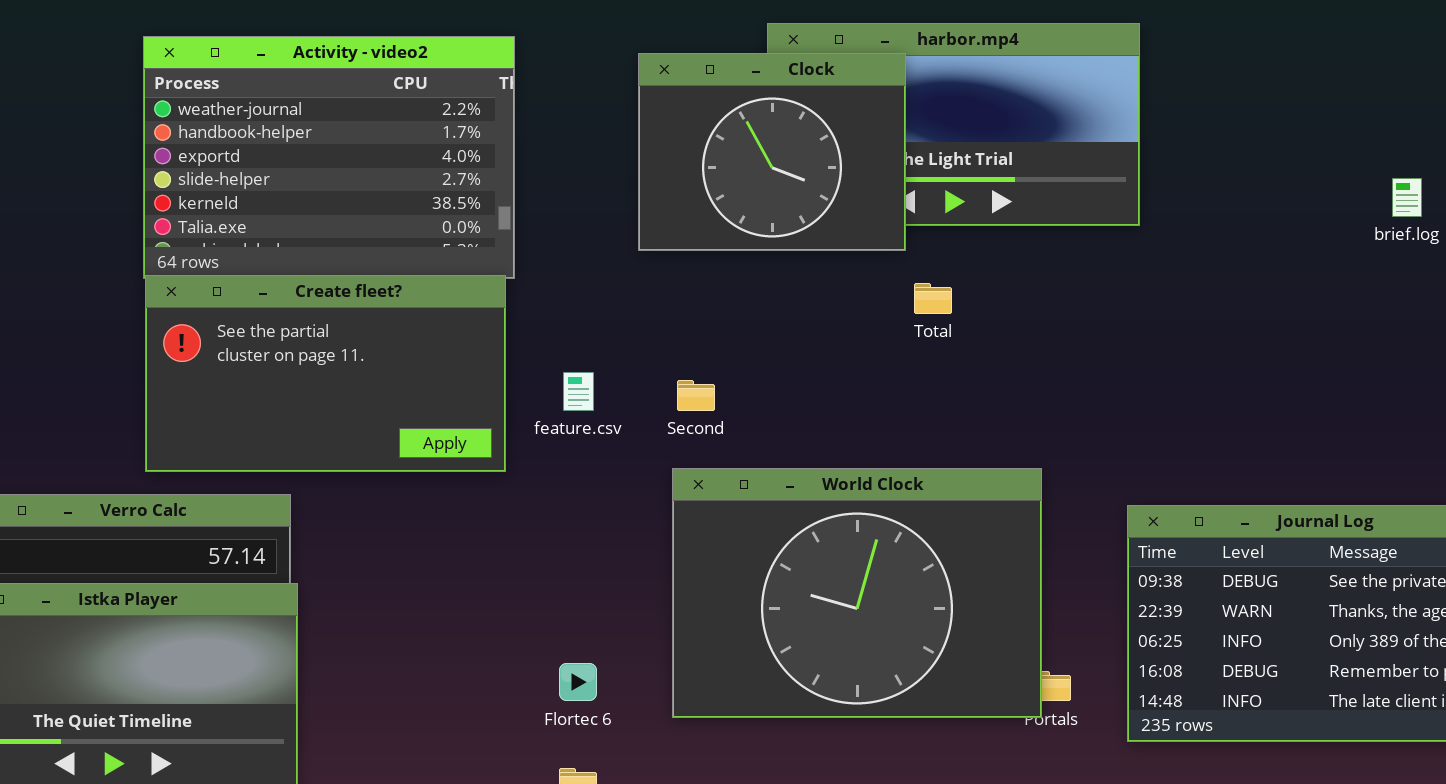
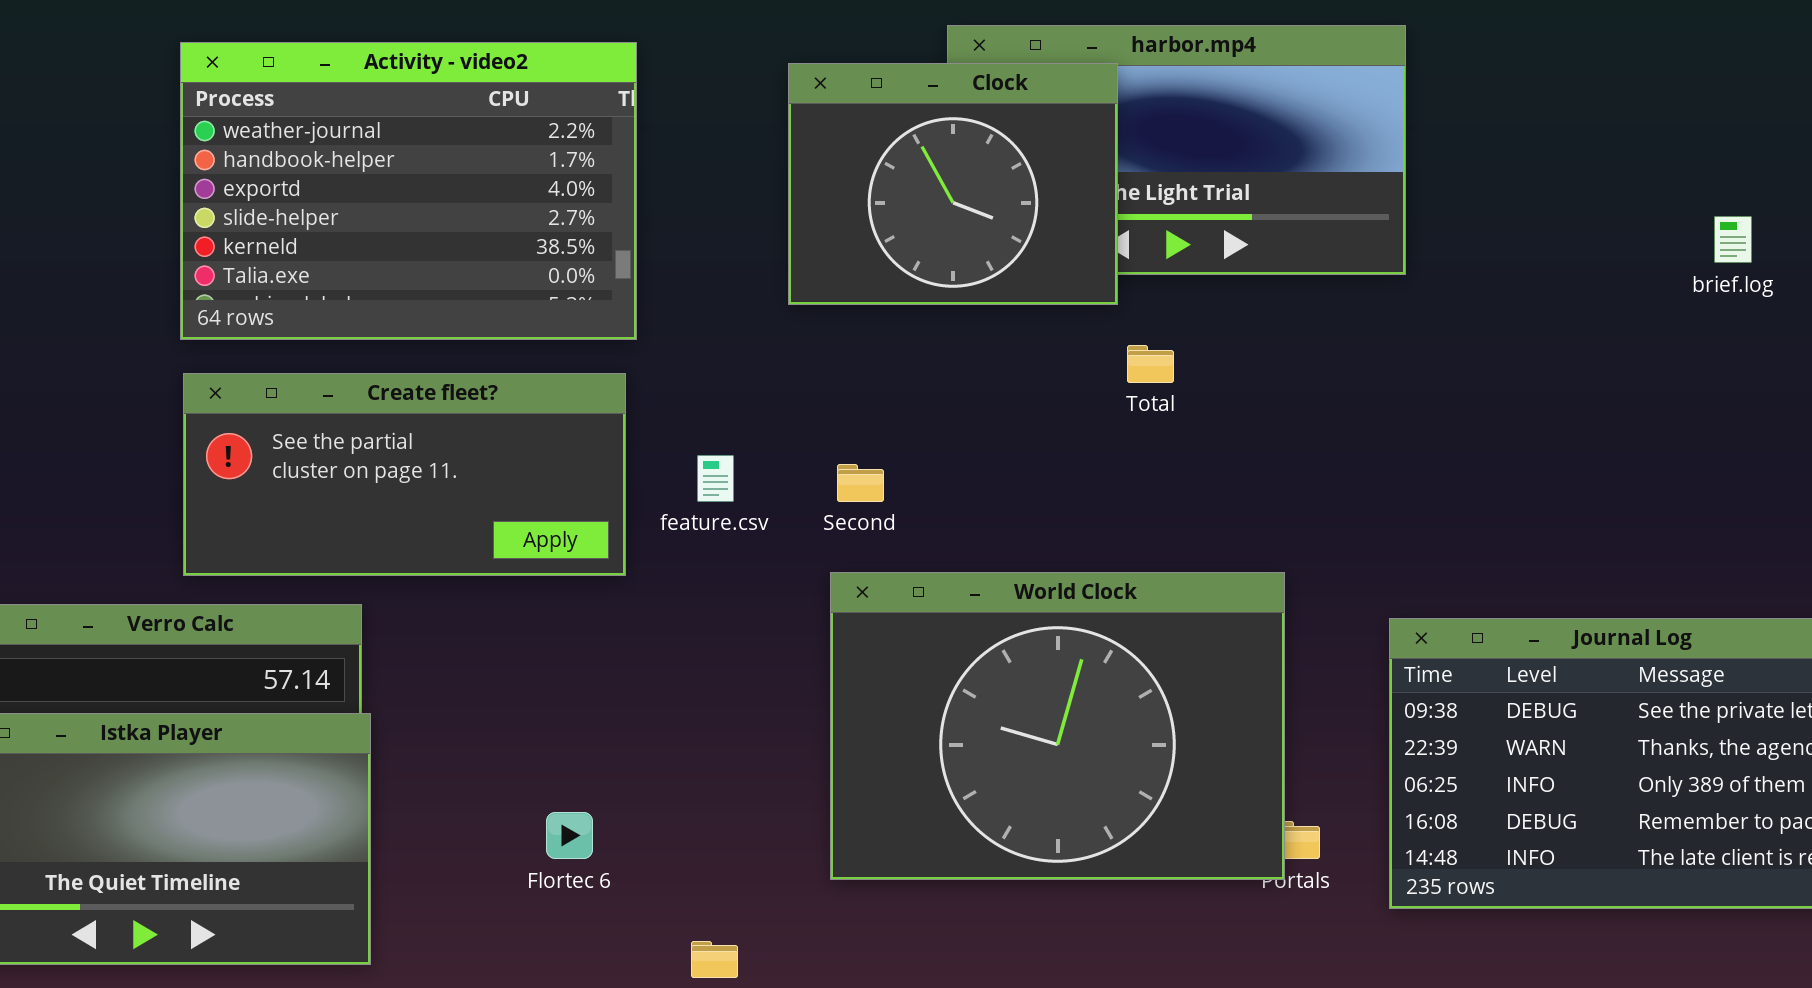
Create fleet?: [145,275,506,472] -> [183,373,626,576], resized
Flortec 6: [559,663,597,701] -> [546,812,593,859], moved

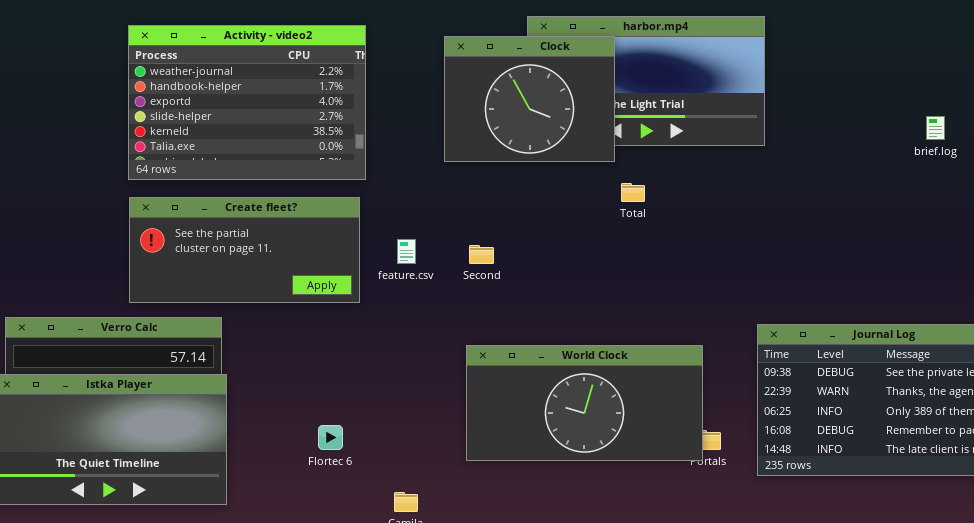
World Clock: [830,572,1285,880] -> [466,345,703,461], resized

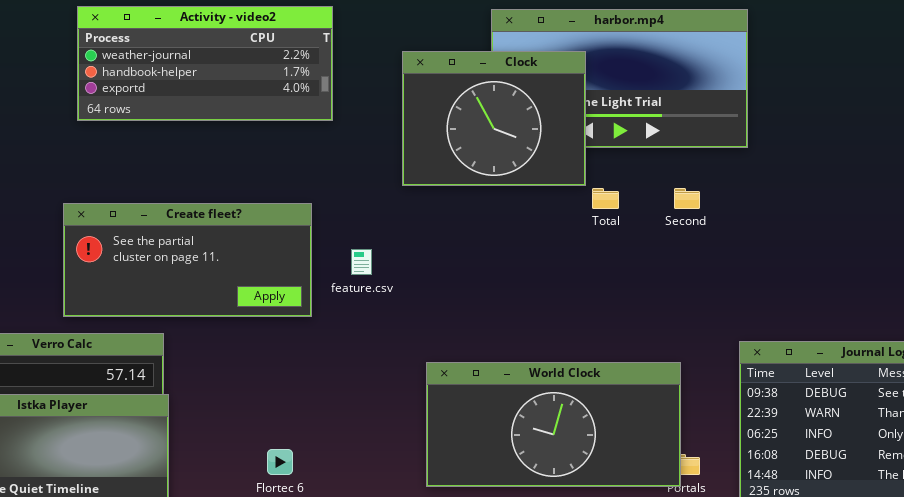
Activity - video2: [128,25,366,180] -> [77,6,333,121], moved, resized
Clock: [444,36,615,162] -> [402,51,586,186], moved
Second: [469,245,494,264] -> [674,188,700,209], moved

